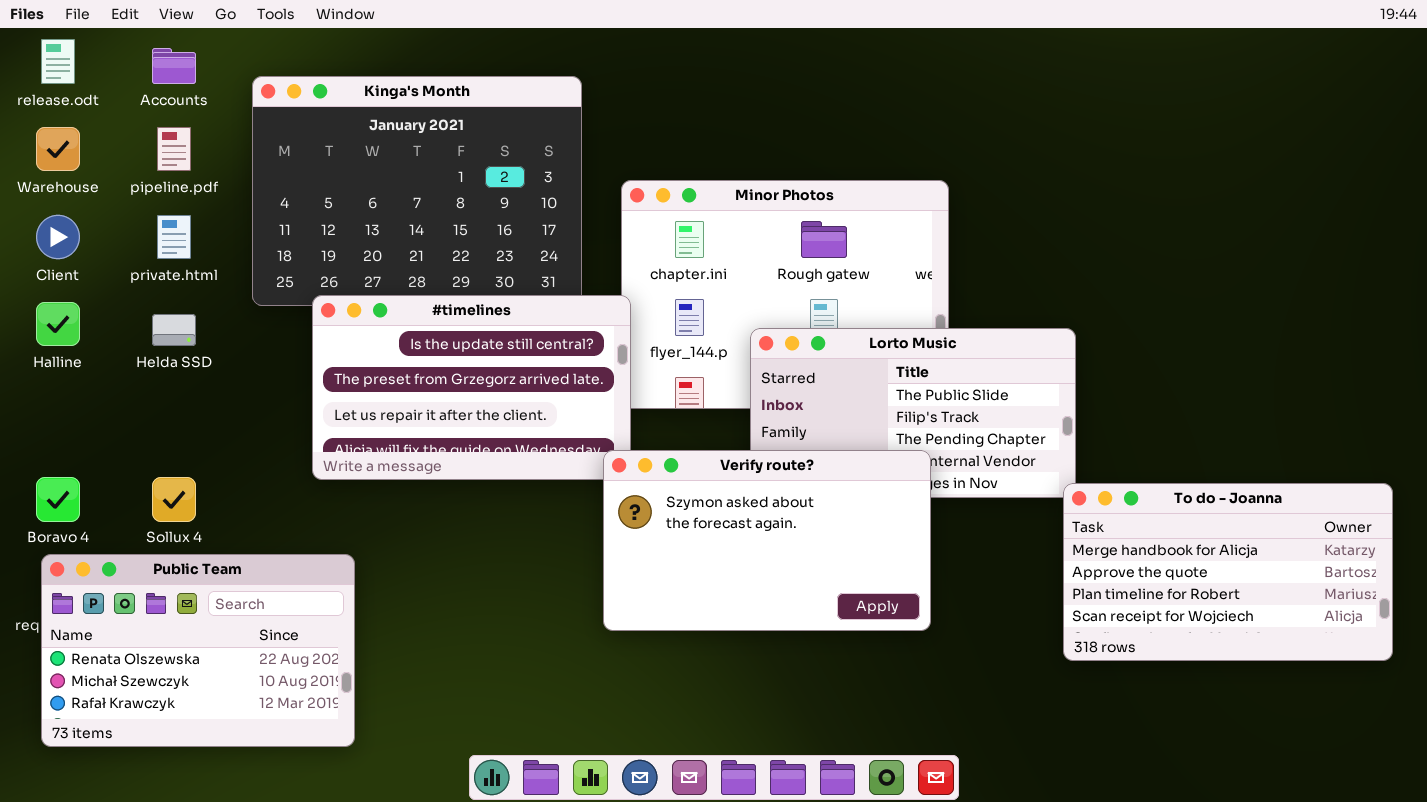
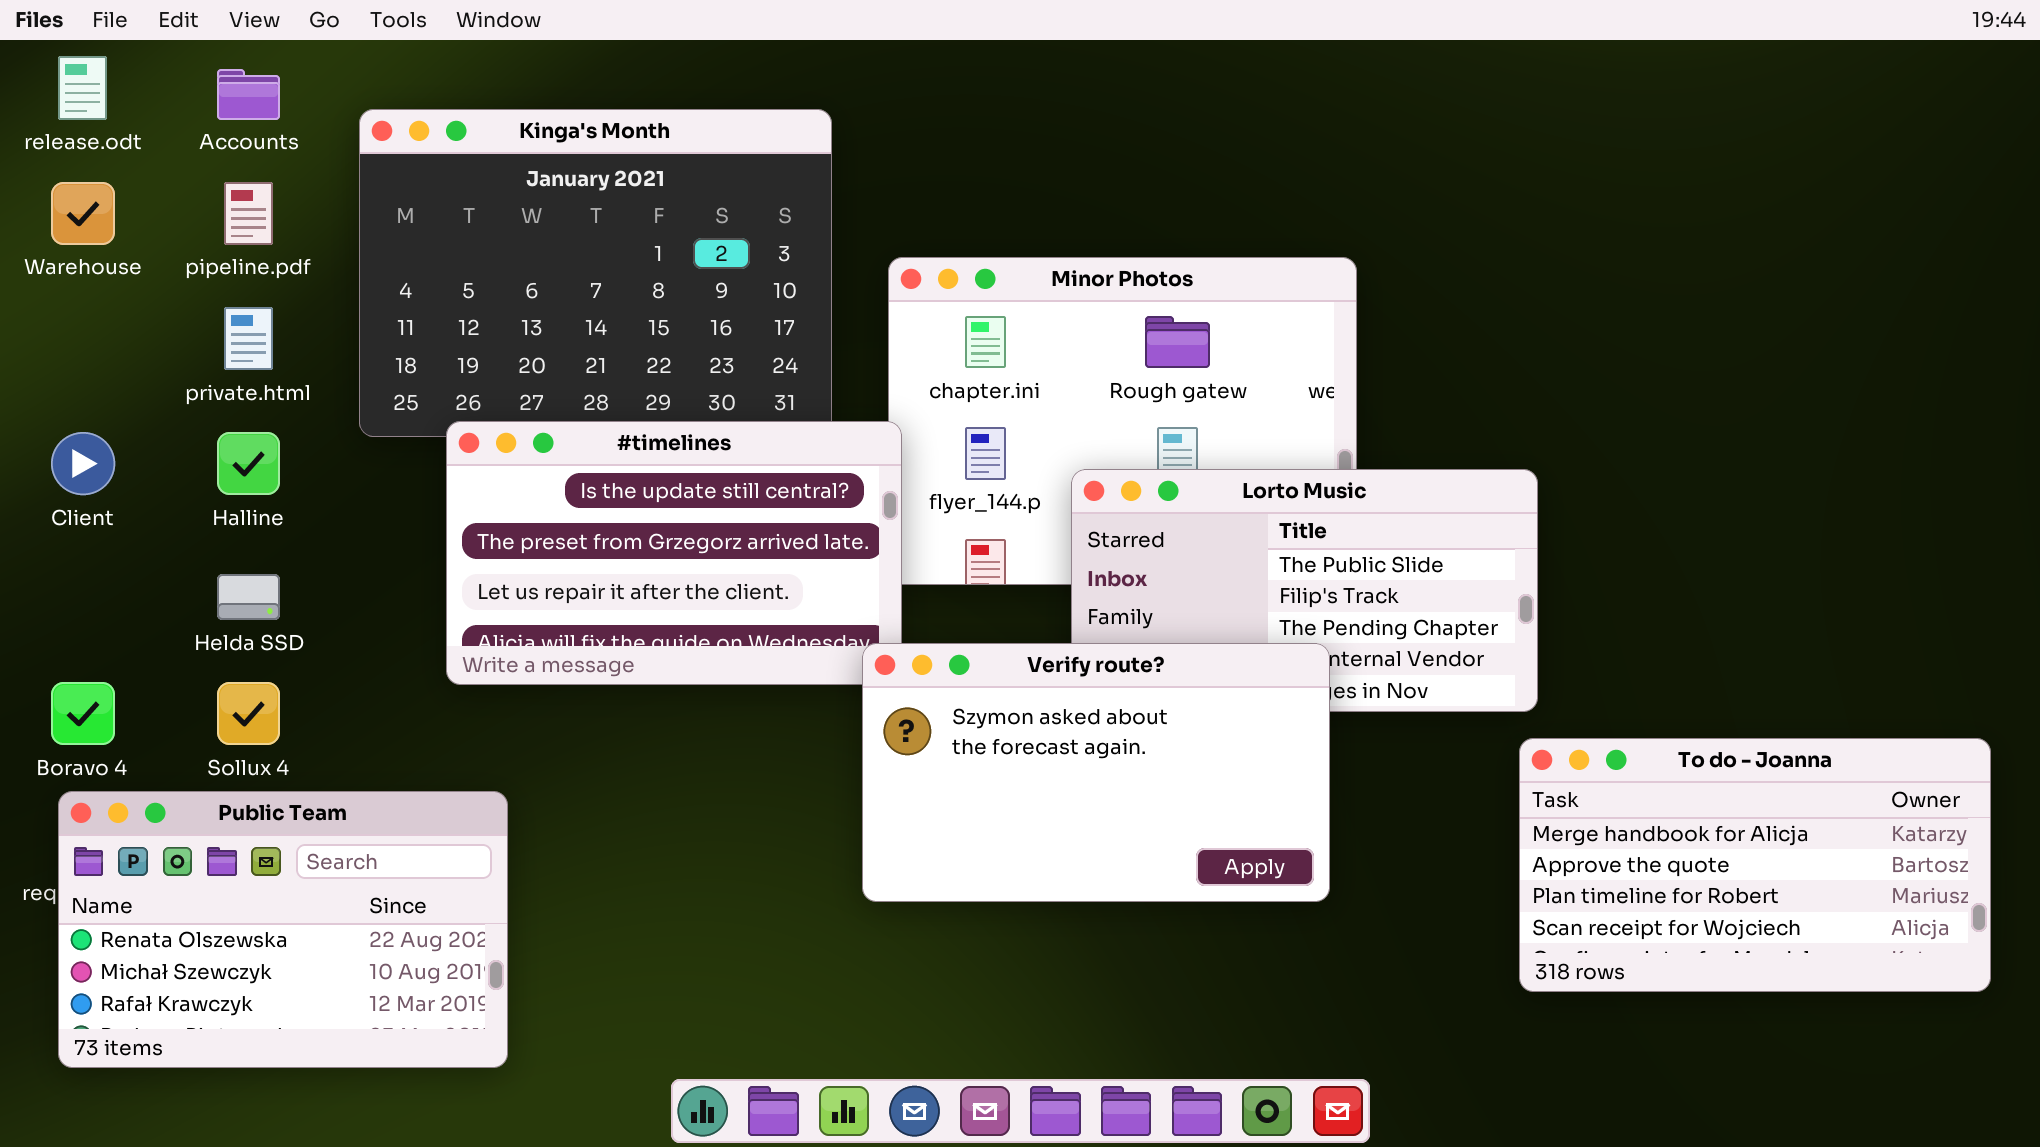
Client: [36,215,80,259] -> [51,432,115,495], moved
Halline: [36,302,80,346] -> [217,432,280,495], moved
Helda SSD: [152,314,196,346] -> [217,574,280,620], moved
To do - Joanna: [1063,483,1393,661] -> [1519,738,1991,992], moved

